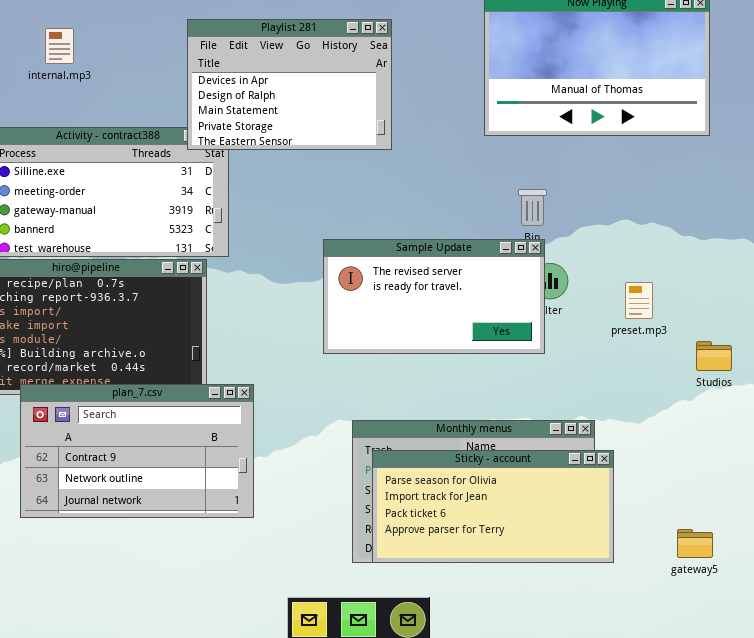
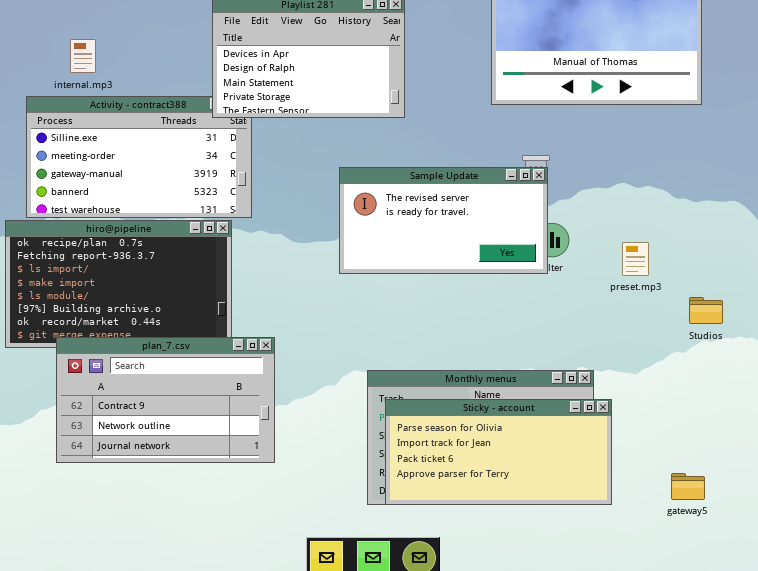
internal.mp3: [45,28,74,64] -> [70,39,96,73], moved
Sample Update: [323,239,545,354] -> [339,167,548,274], moved

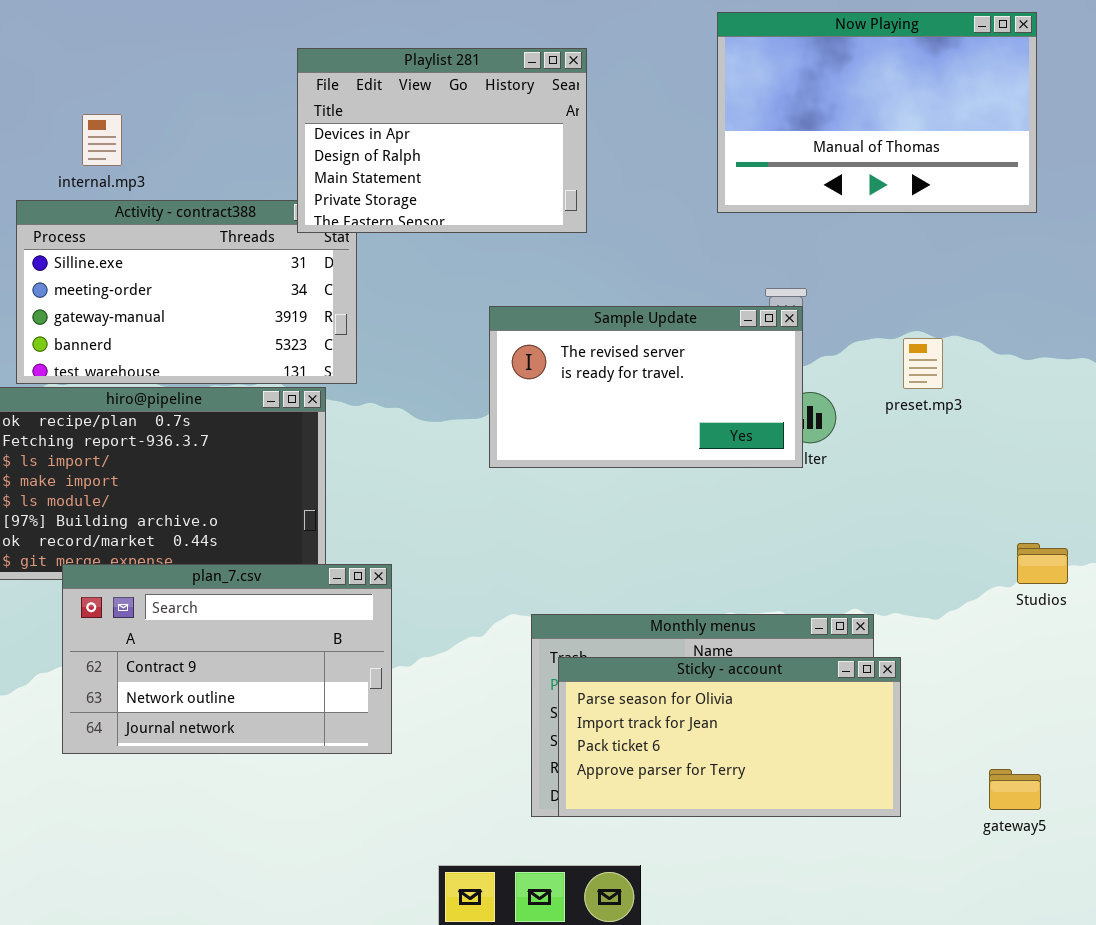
preset.mp3: [622,242,649,276] -> [903,338,943,389], moved
Studios: [689,297,723,324] -> [1017,543,1068,584], moved

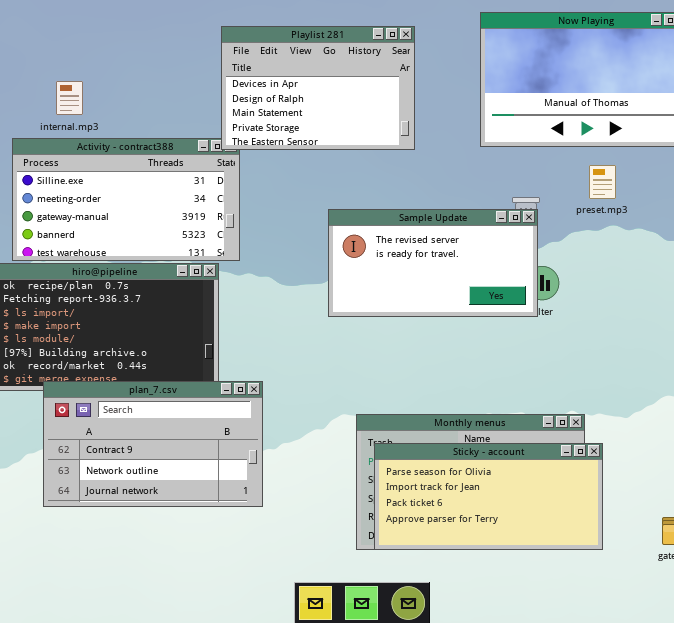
Playlist 281: [297,48,587,233] -> [221,26,415,150], moved
preset.mp3: [903,338,943,389] -> [589,165,616,199], moved

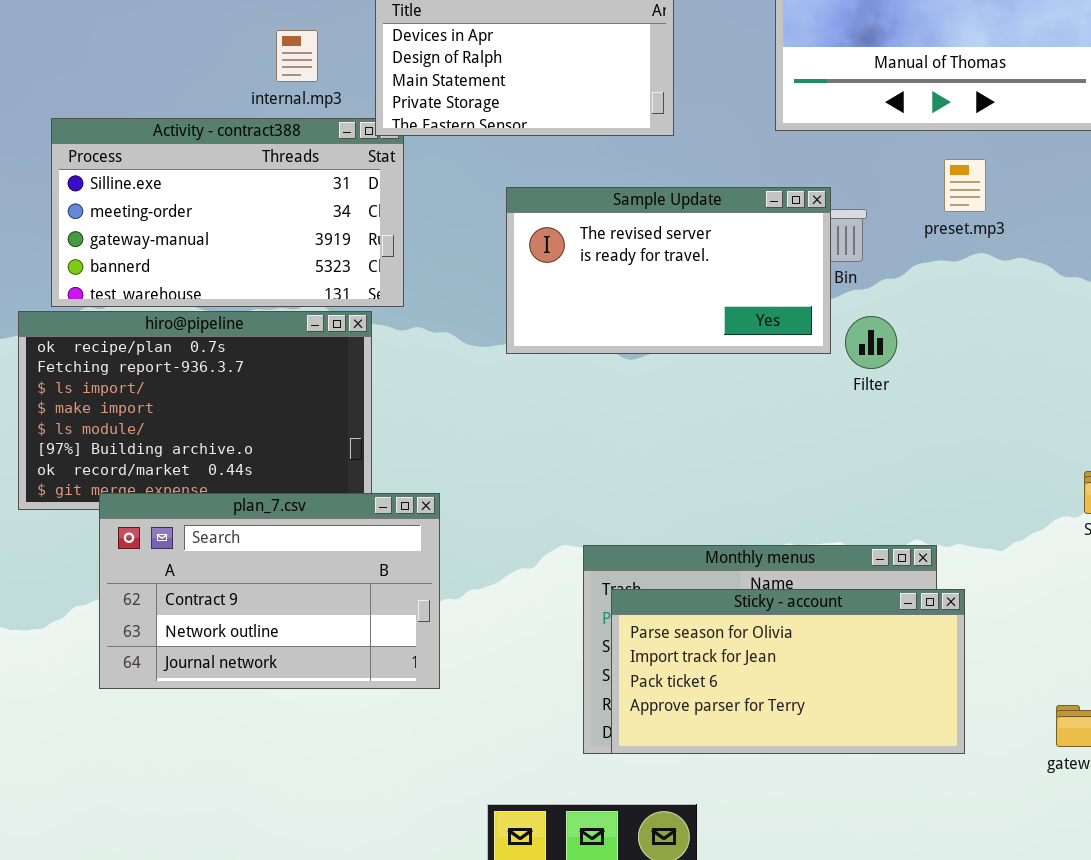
internal.mp3: [56,81,83,115] -> [276,30,318,82], moved
Sample Update: [328,209,538,317] -> [506,187,831,354], moved

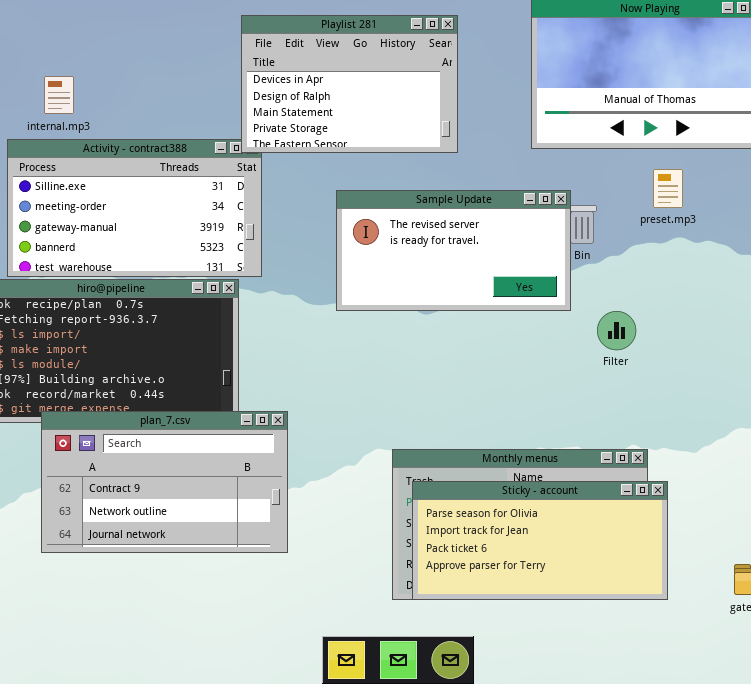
internal.mp3: [276,30,318,82] -> [44,76,74,114], moved
Filter: [845,316,897,369] -> [597,311,636,350], moved

